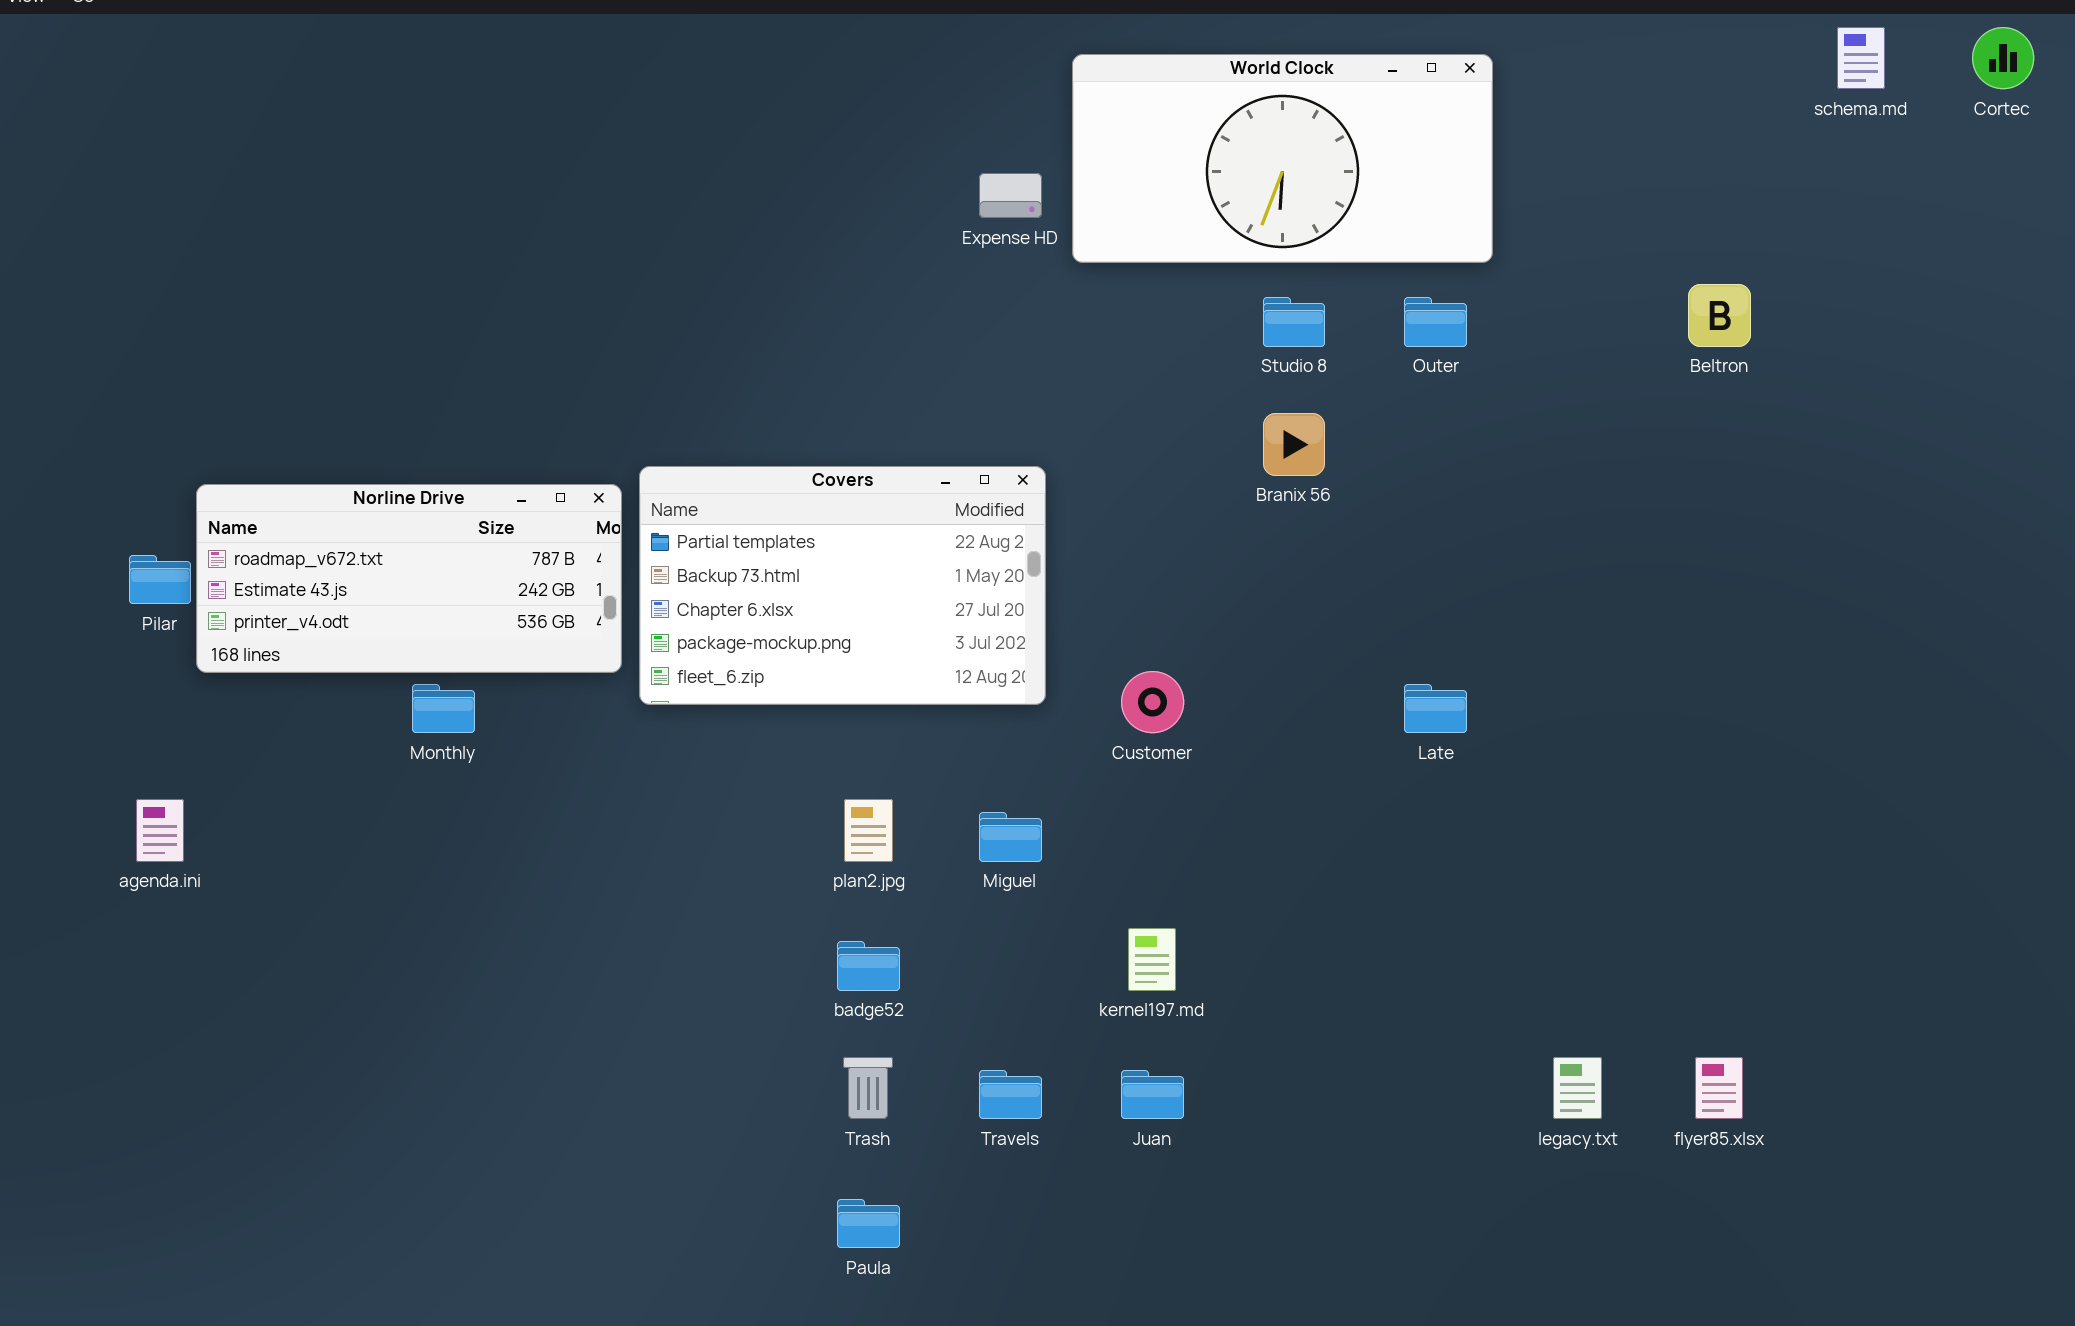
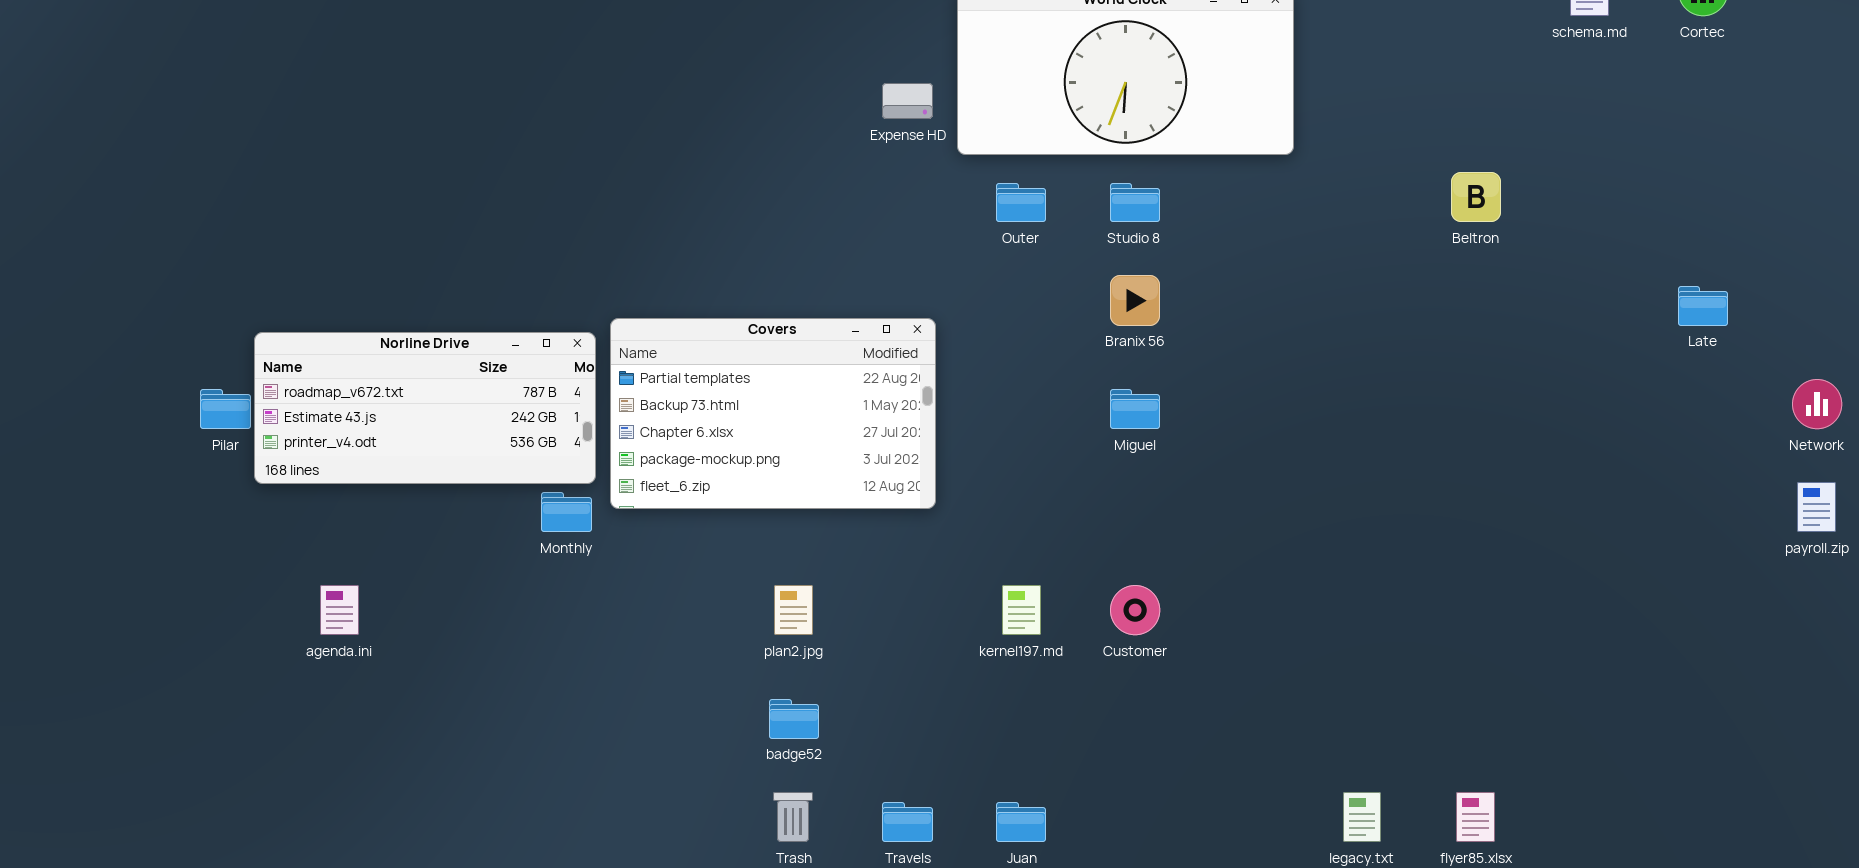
Outer: [1404,297,1467,347] -> [996,183,1046,222], moved
Customer: [1121,671,1184,733] -> [1110,585,1160,635], moved
Monthly: [412,684,475,733] -> [541,492,592,532], moved
Late: [1404,684,1467,733] -> [1678,286,1728,326], moved
agenda.ini: [136,799,184,862] -> [320,585,359,635], moved
Miguel: [979,812,1042,862] -> [1110,389,1160,429], moved
kernel197.md: [1128,928,1176,991] -> [1002,585,1041,635], moved

